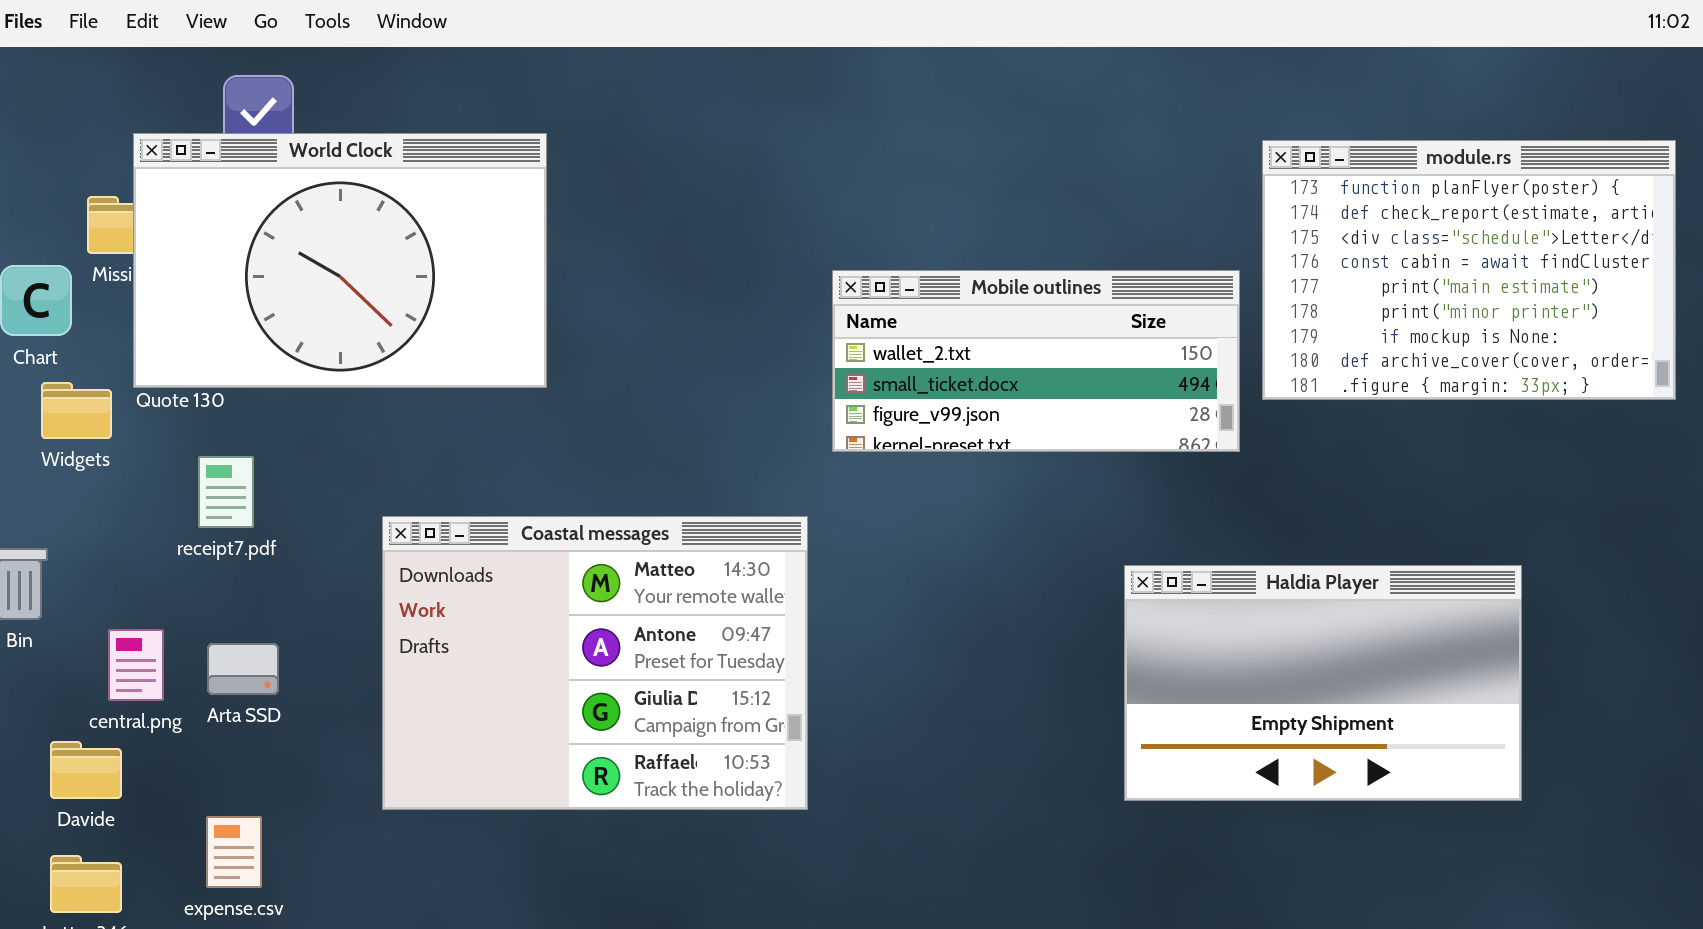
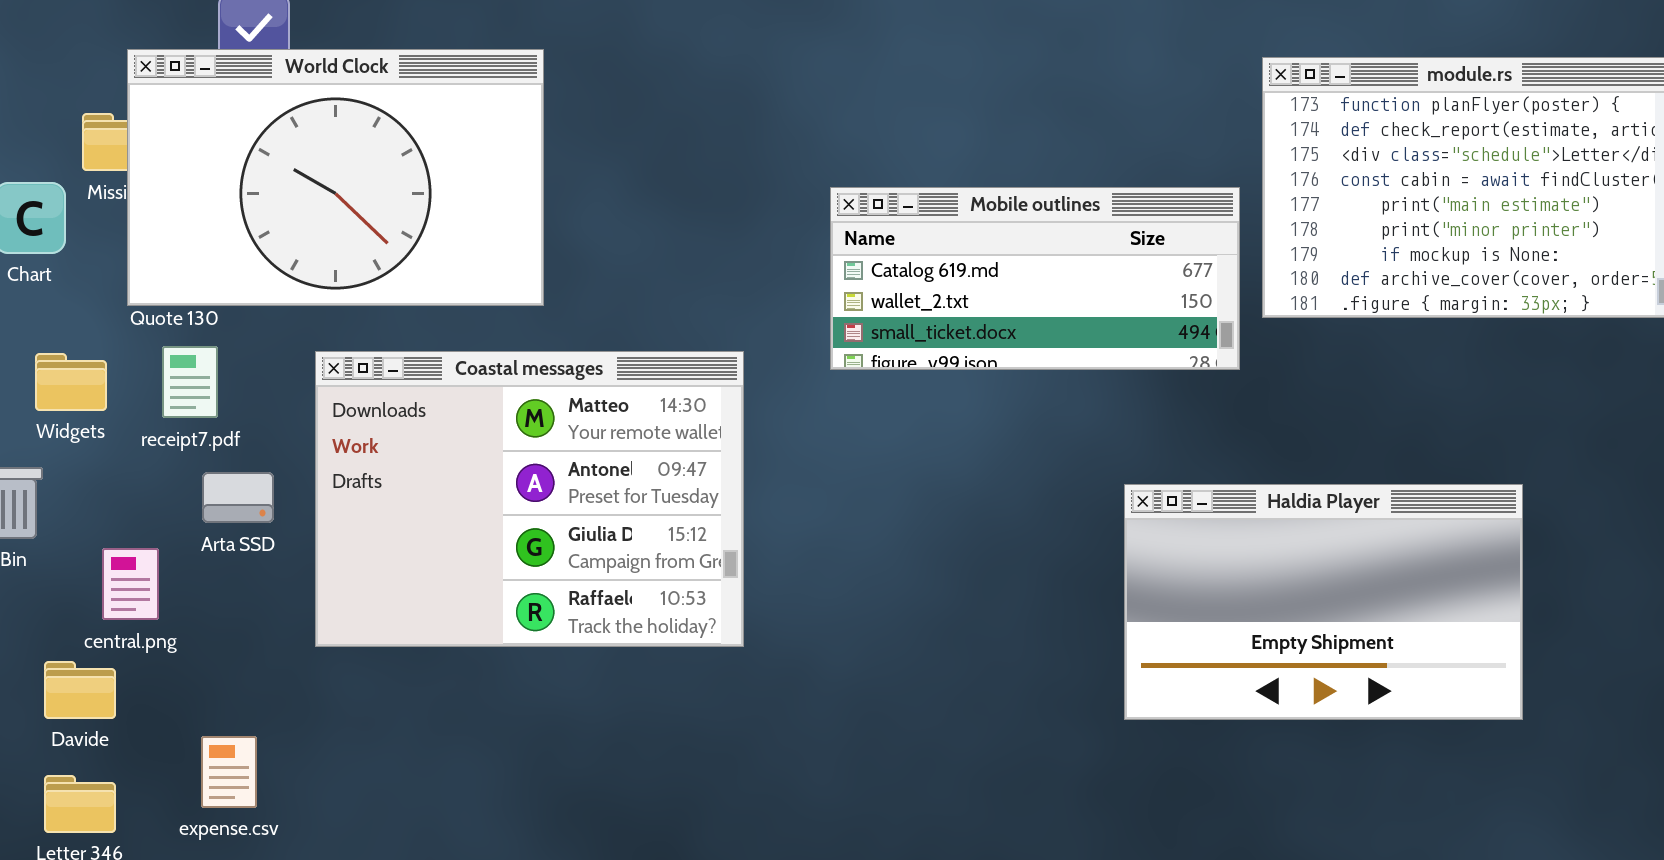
Mobile outlines: [832,270,1240,452] -> [830,187,1240,370], scrolled up 1 row
Widgets: [41,382,112,439] -> [35,353,107,411], moved
receipt7.pdf: [198,456,254,528] -> [162,346,218,418], moved
Coastal messages: [382,516,808,810] -> [315,351,744,647], moved
Arta SSD: [207,643,279,695] -> [202,472,274,523], moved

